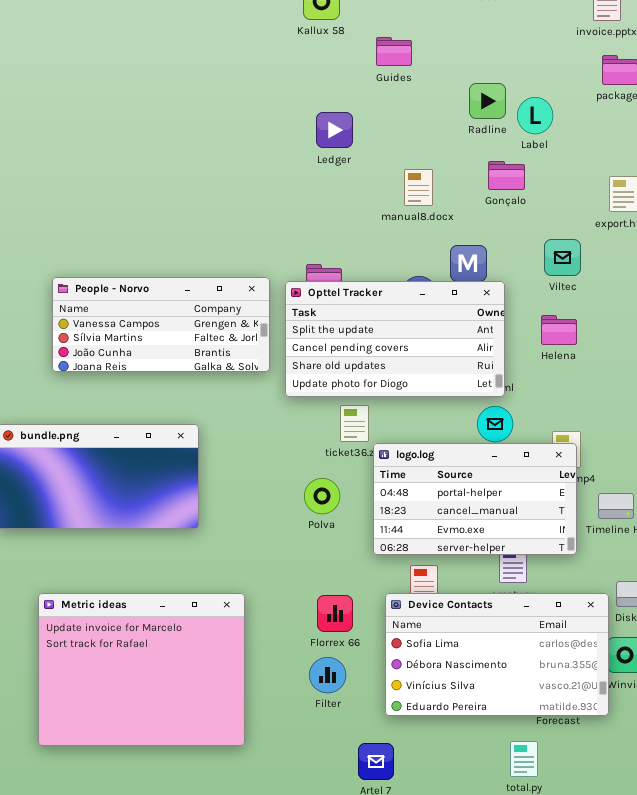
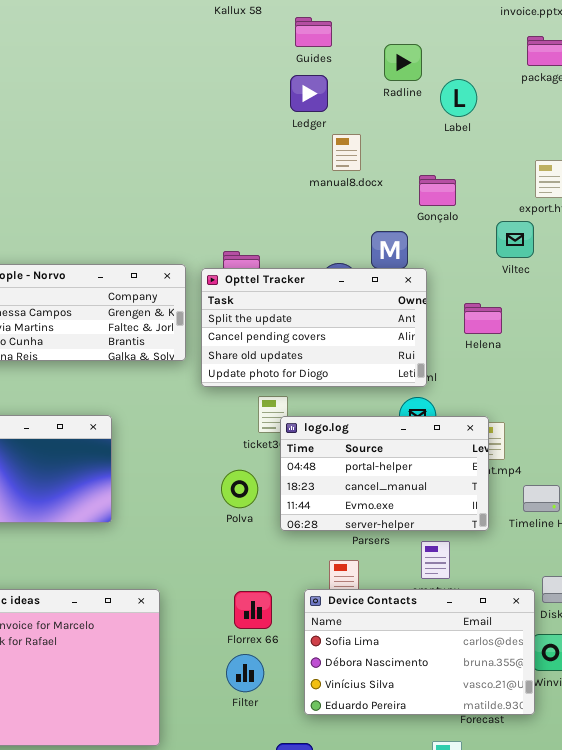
Radline: [469,83,506,119] -> [384,44,422,81], moved
Ledger: [316,112,353,148] -> [290,75,328,112], moved
Gonçalo: [488,161,525,190] -> [419,175,456,206], moved
manual8.docx: [404,169,433,206] -> [332,134,361,171], moved
Viltec: [544,239,581,276] -> [496,221,534,258], moved
logo.log: [373,443,577,555] -> [280,416,489,531], moved

